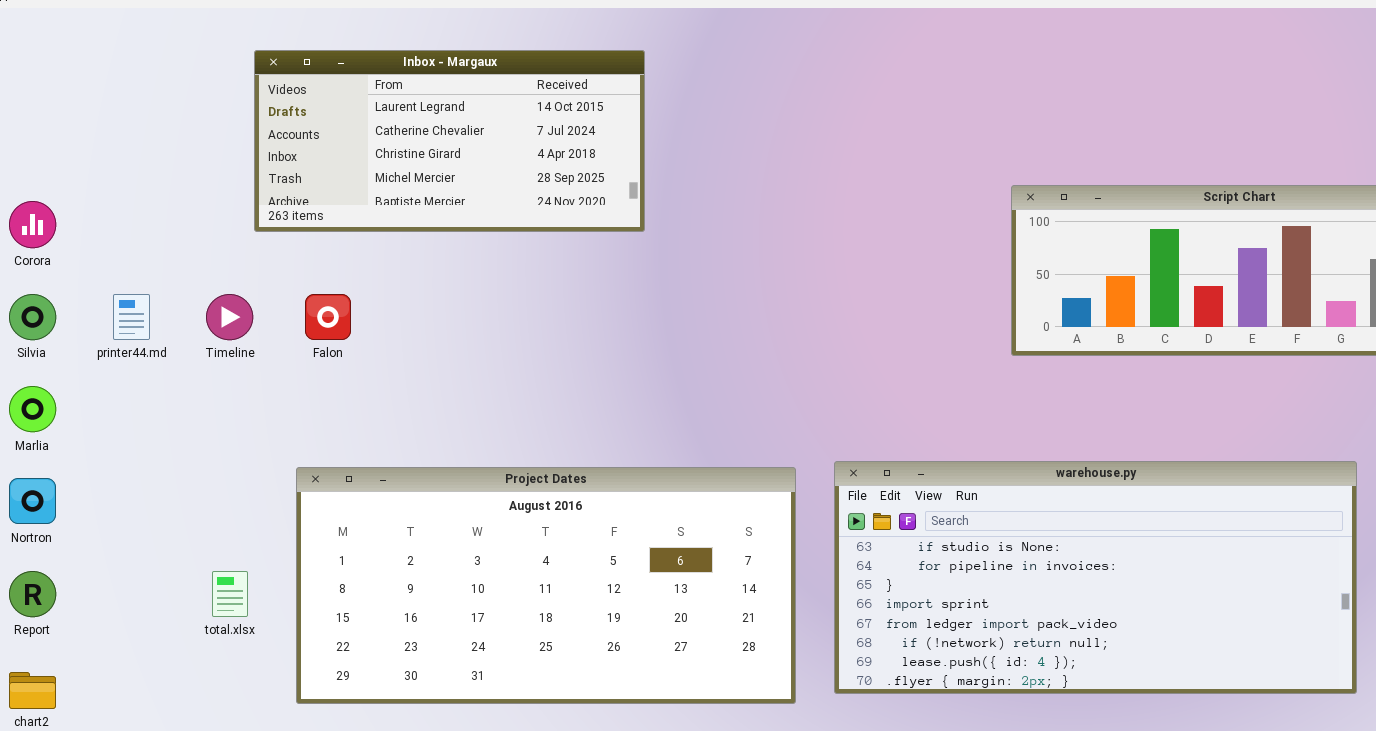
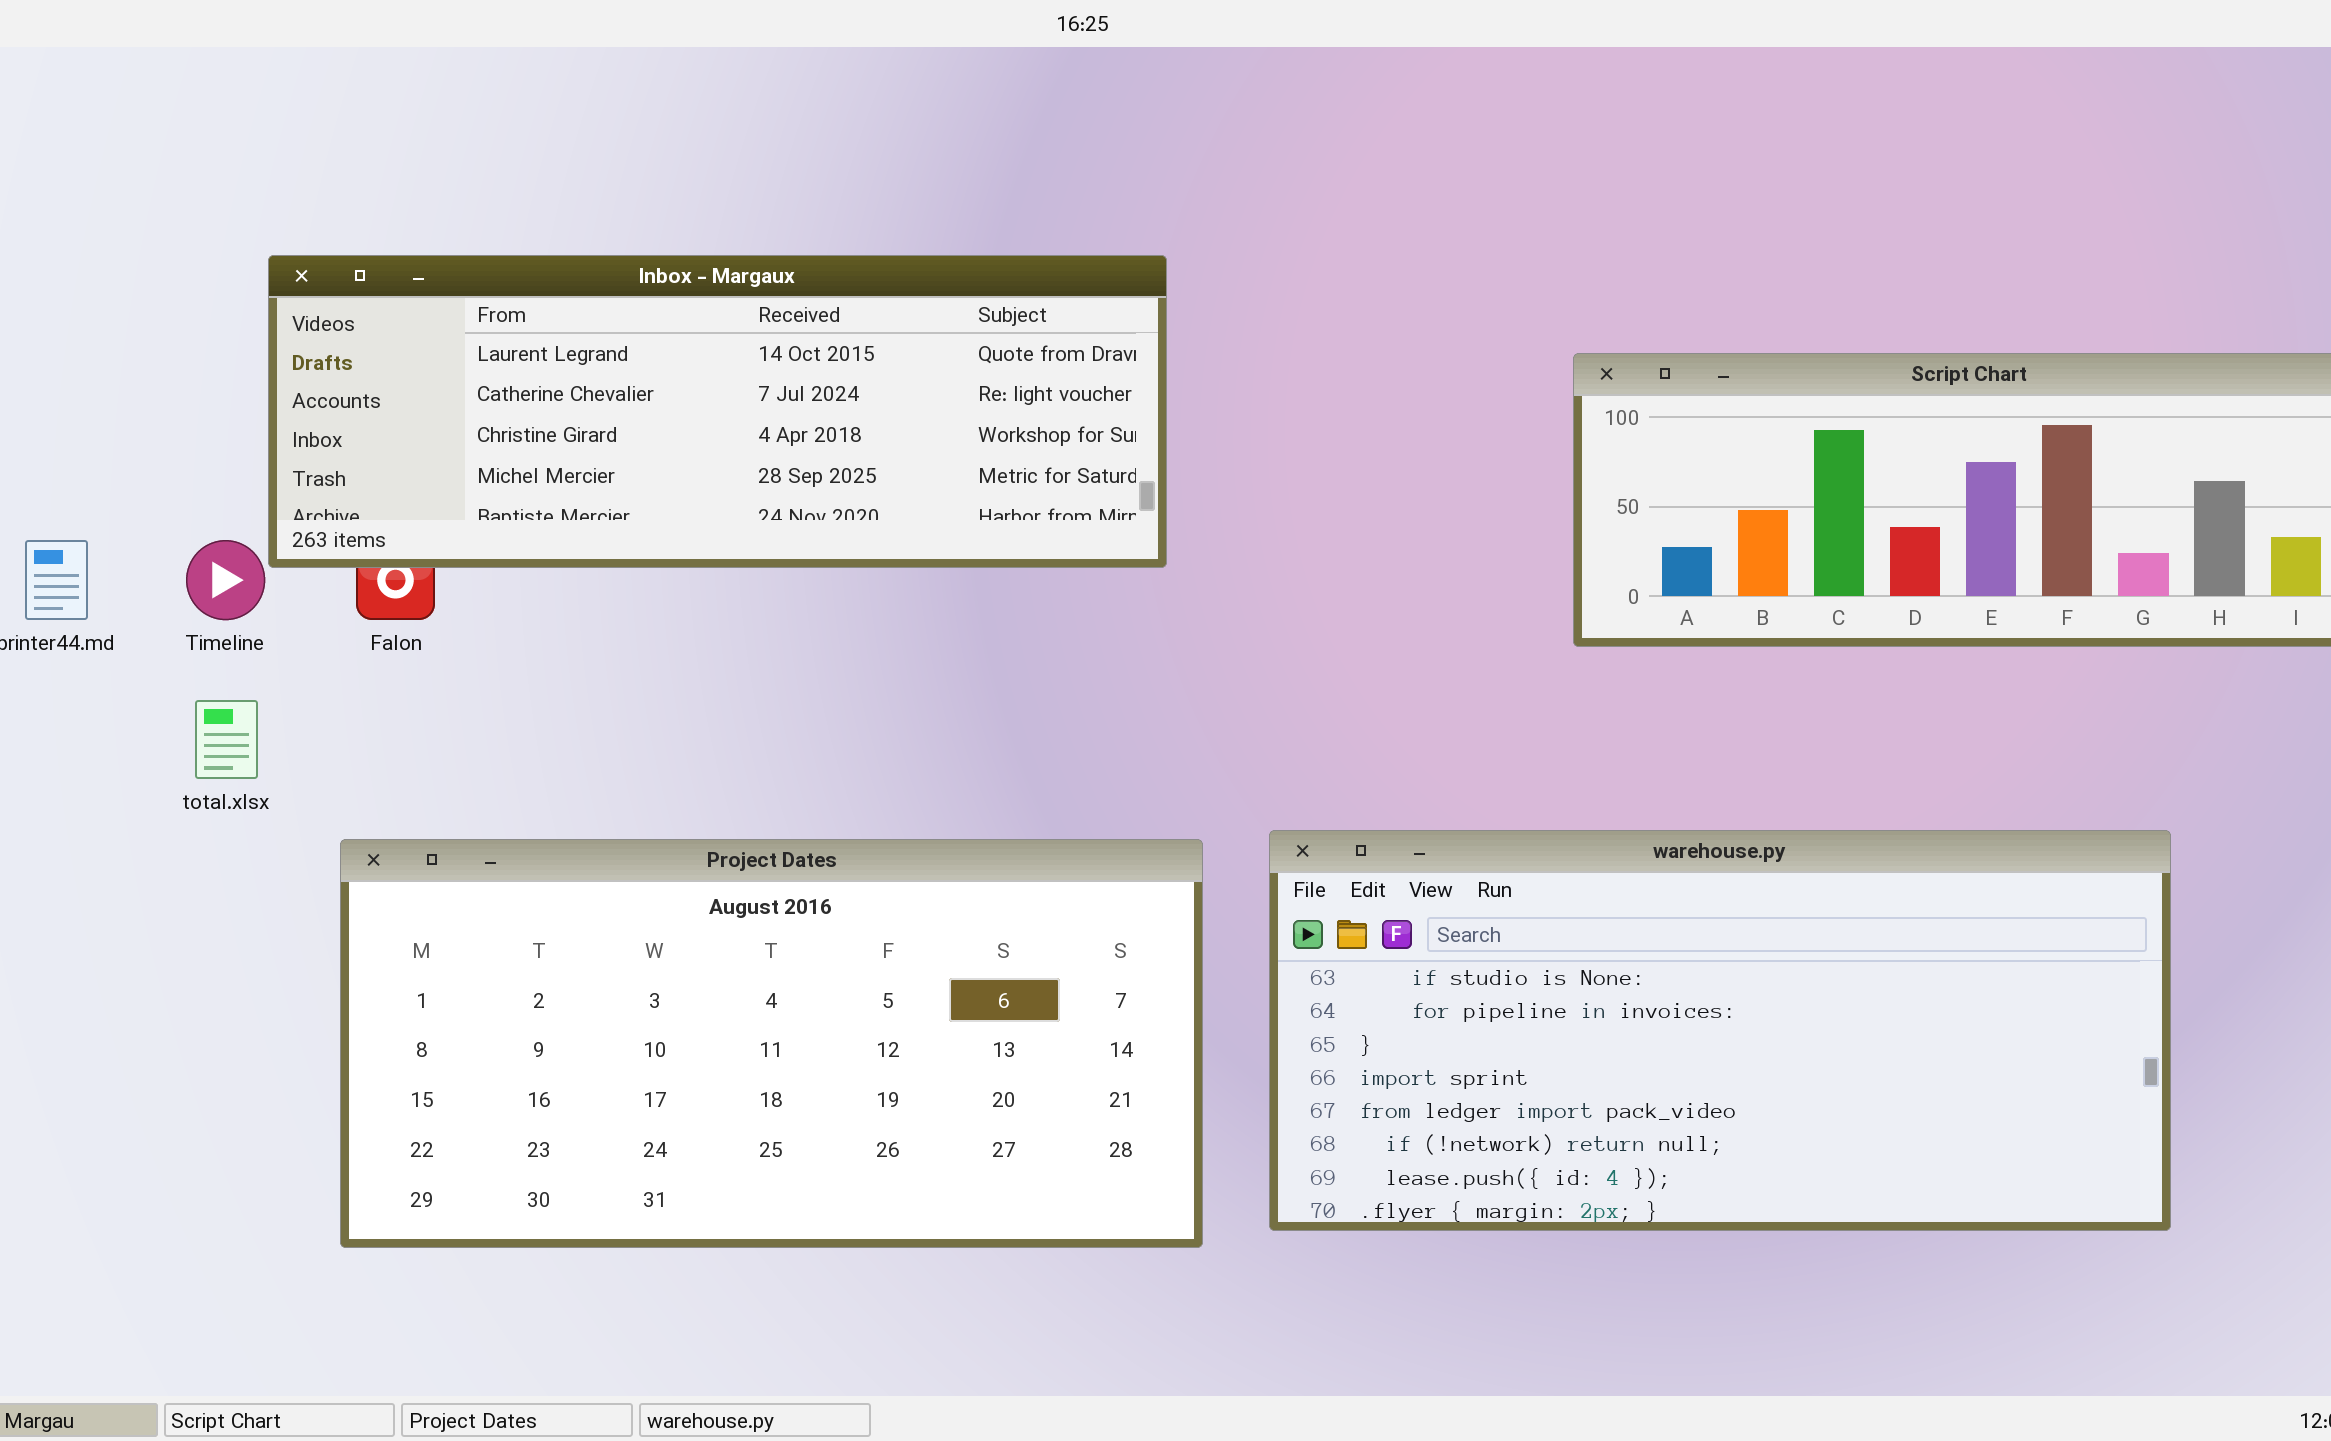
Inbox - Margaux: [254,50,645,232] -> [268,255,1167,568], moved, resized
total.xlsx: [212,571,248,617] -> [195,700,258,779], moved

